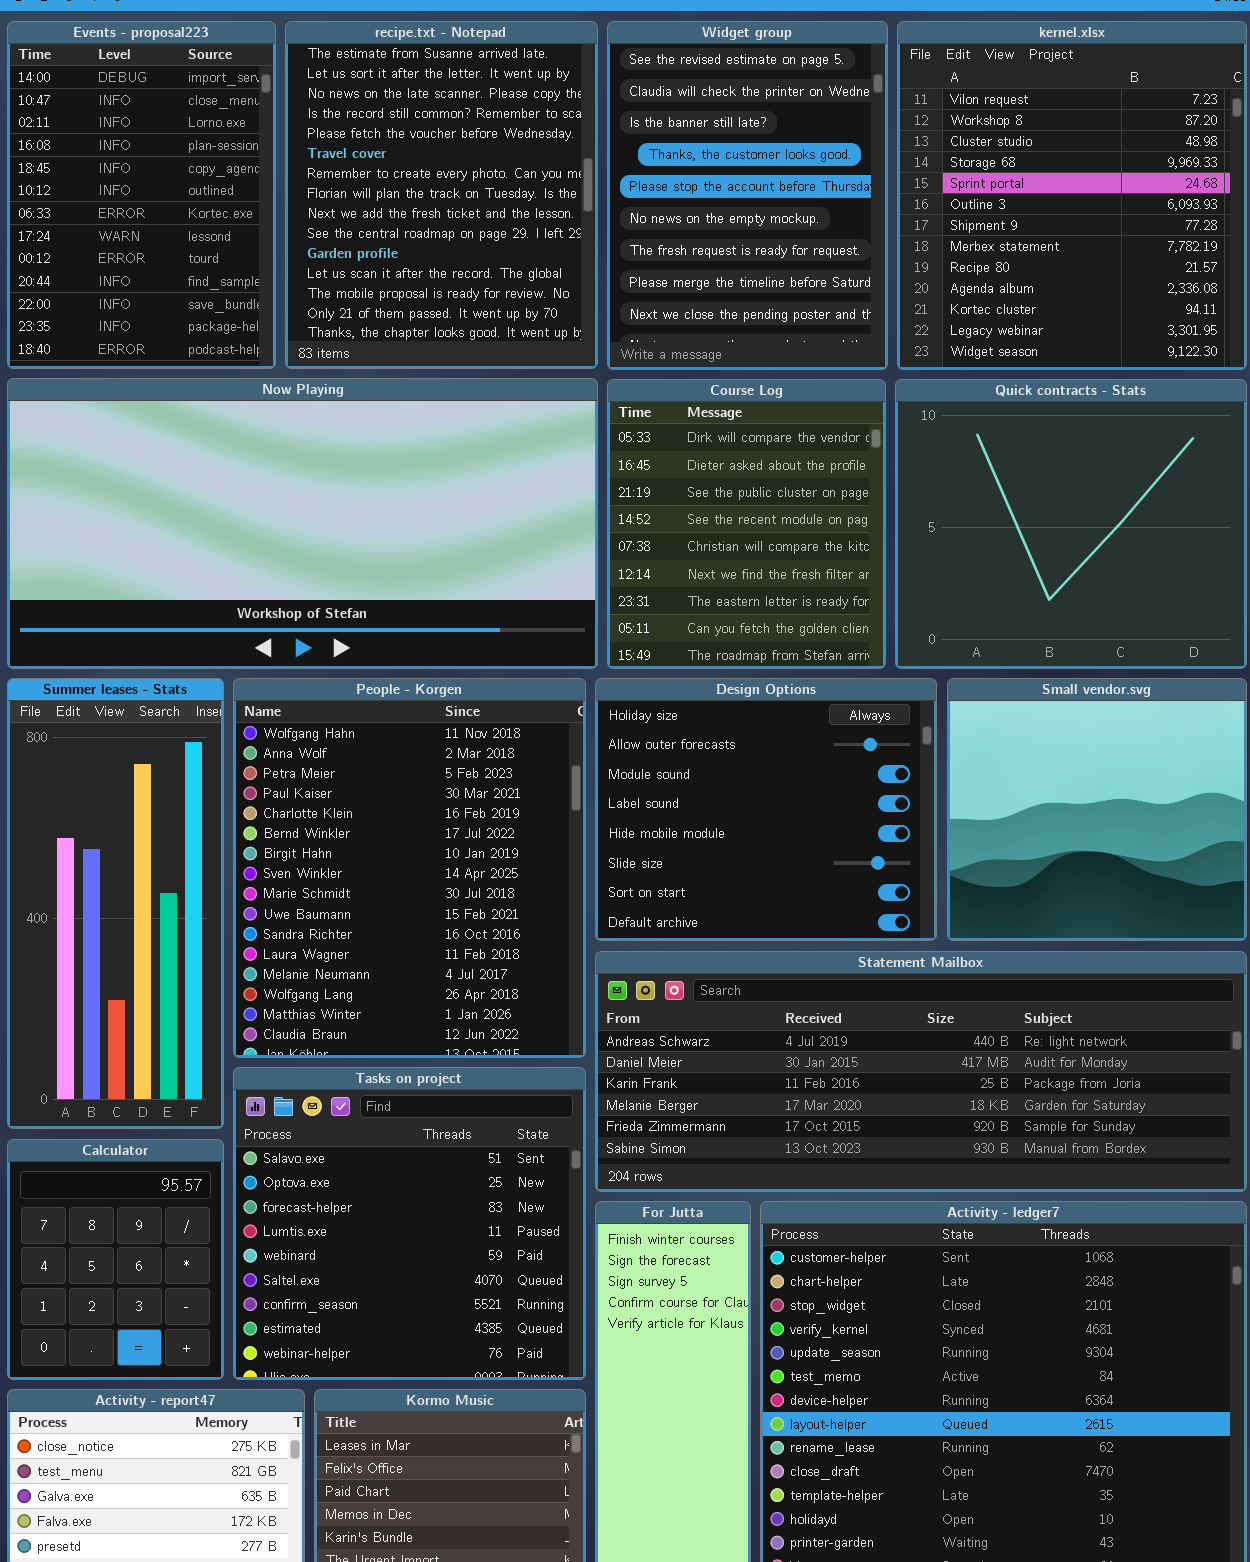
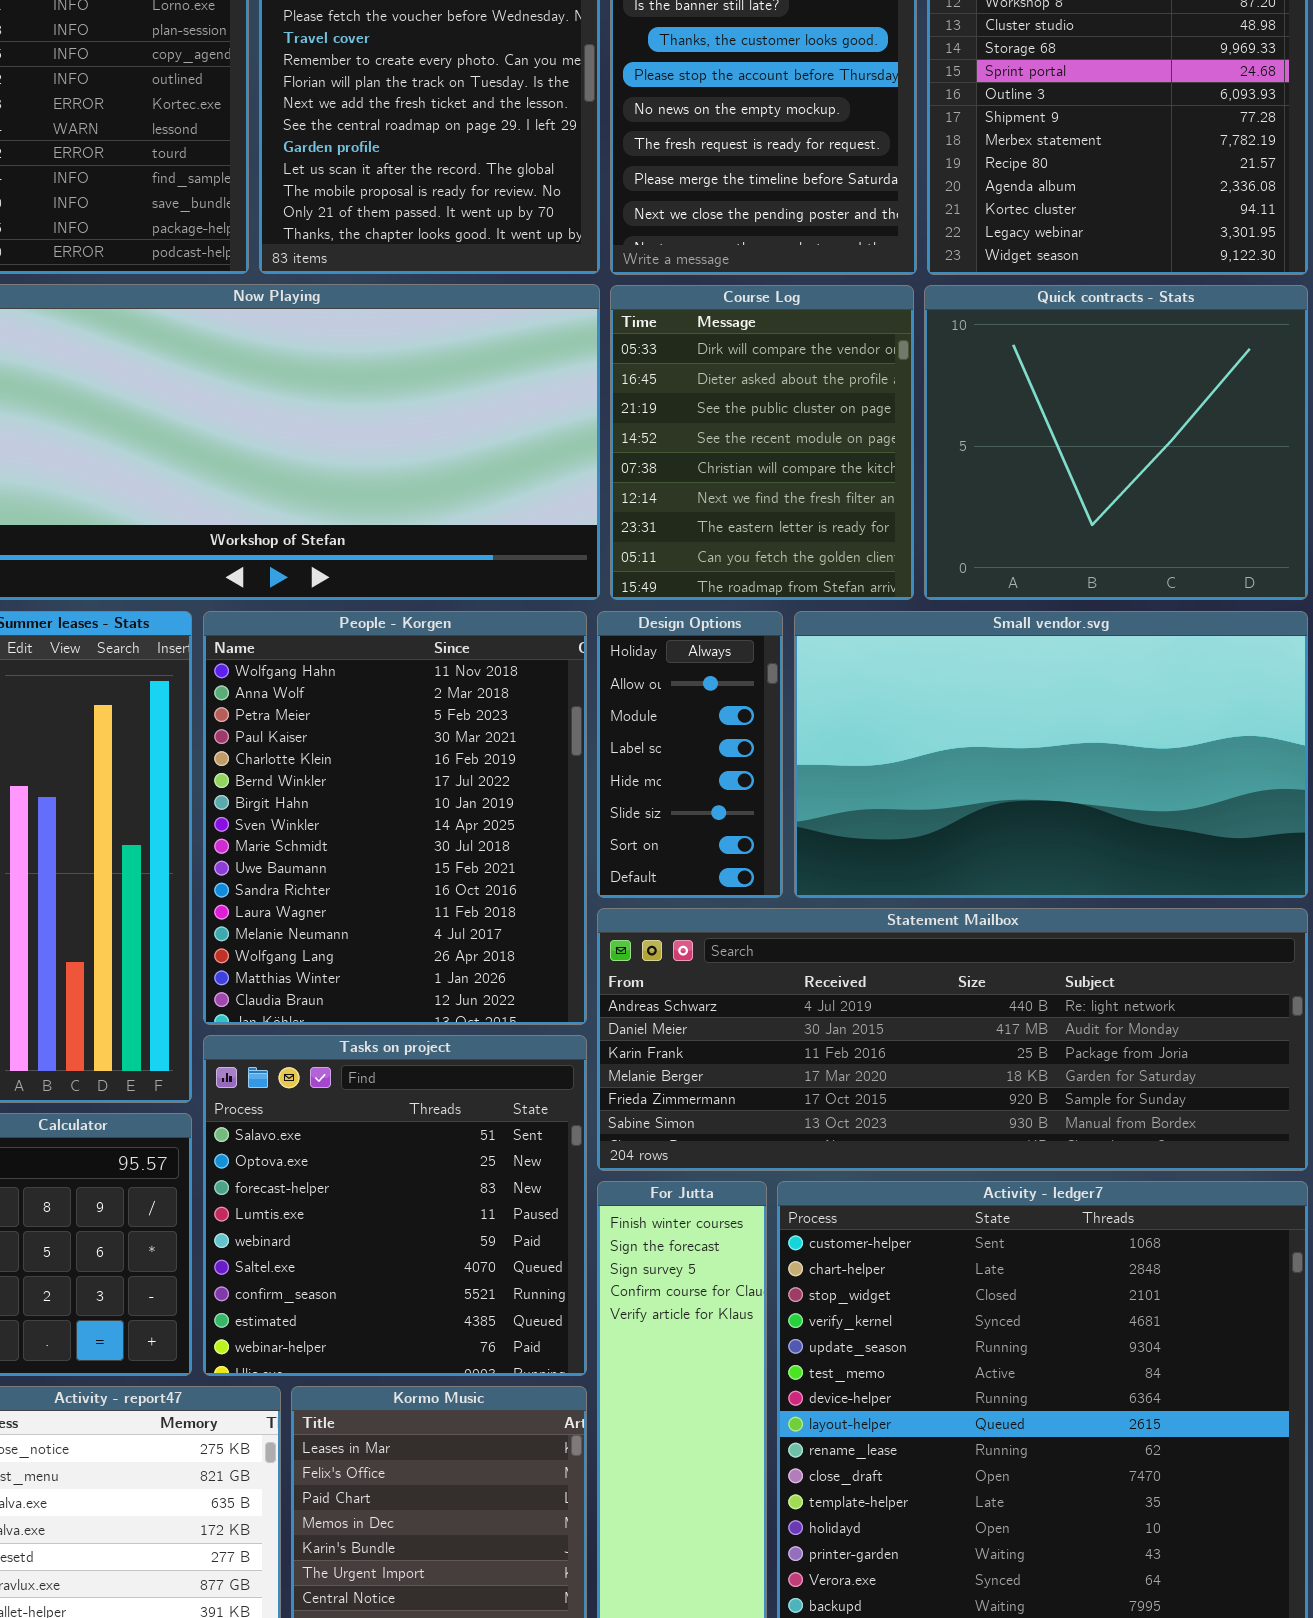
Design Options: [595,678,937,941] -> [597,611,783,898], resized
Small vendor.svg: [947,678,1247,941] -> [794,611,1308,898], resized

